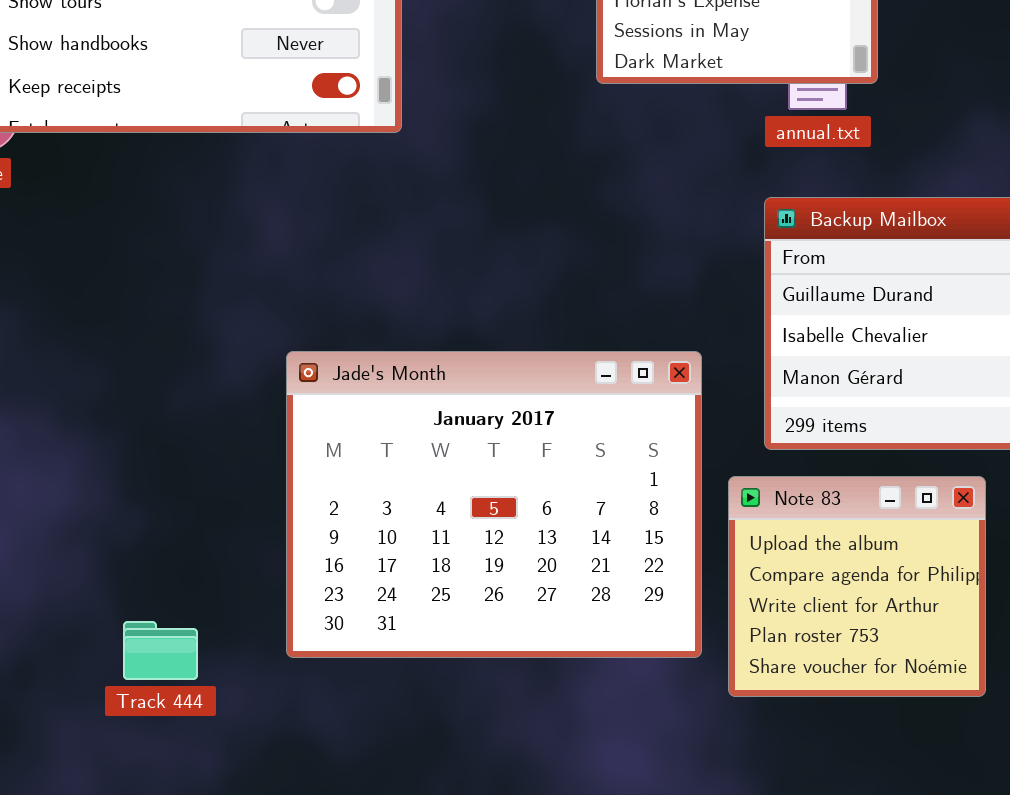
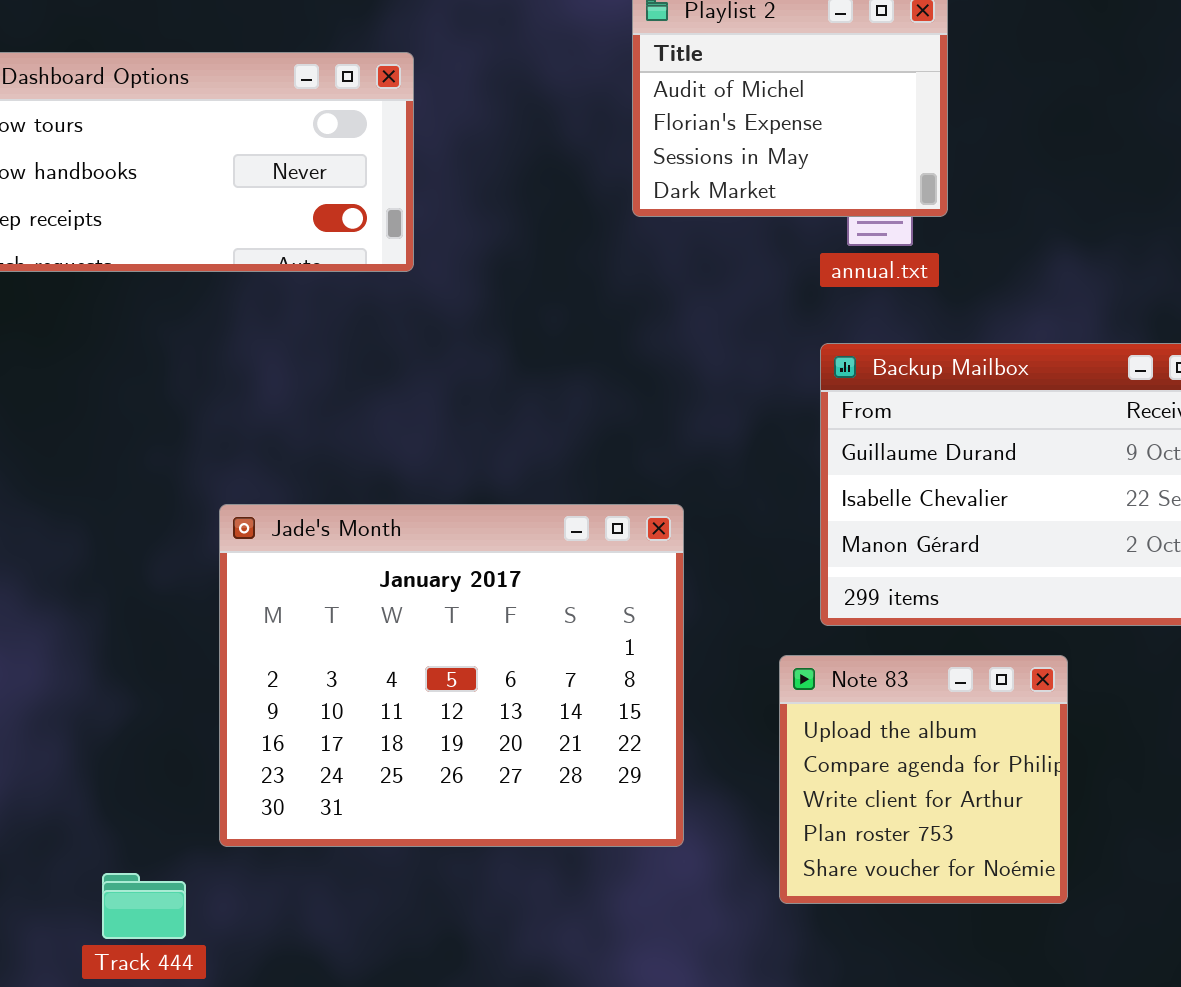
Jade's Month: [286,351,702,658] -> [219,504,684,847], moved
Track 444: [123,621,198,680] -> [102,873,186,939], moved

